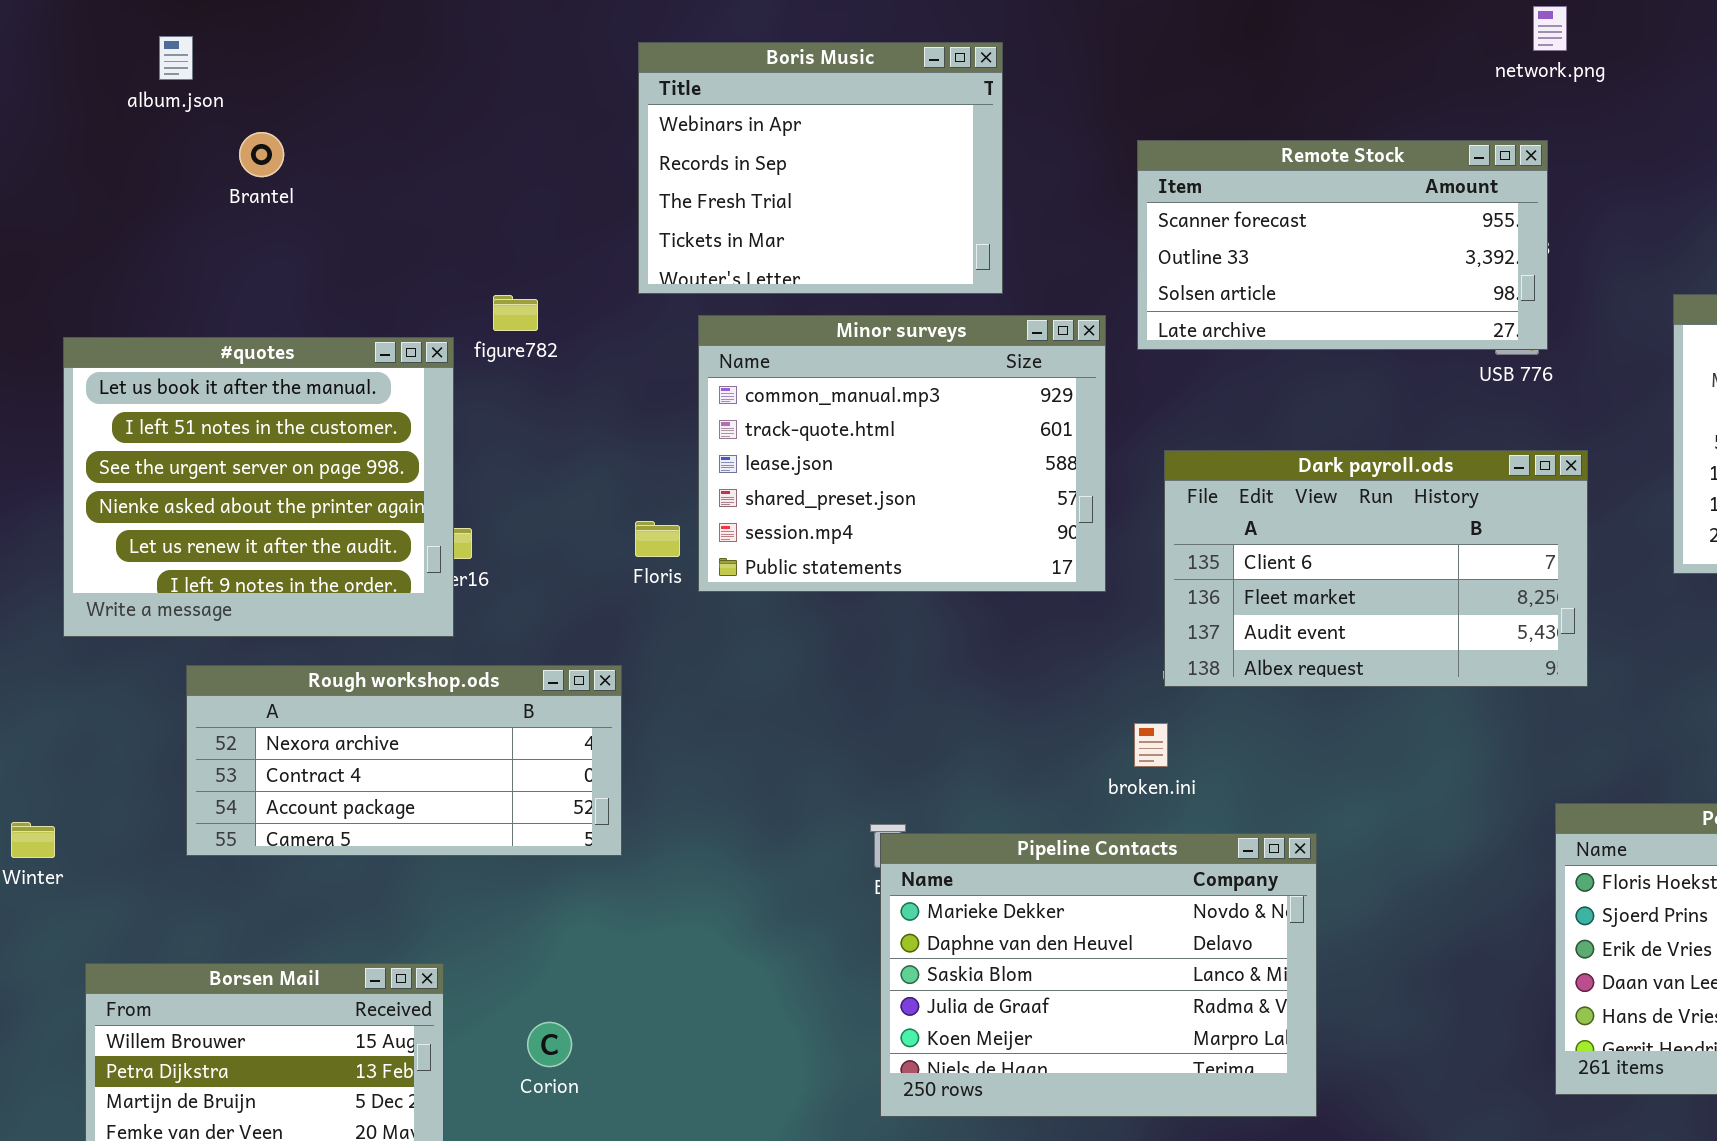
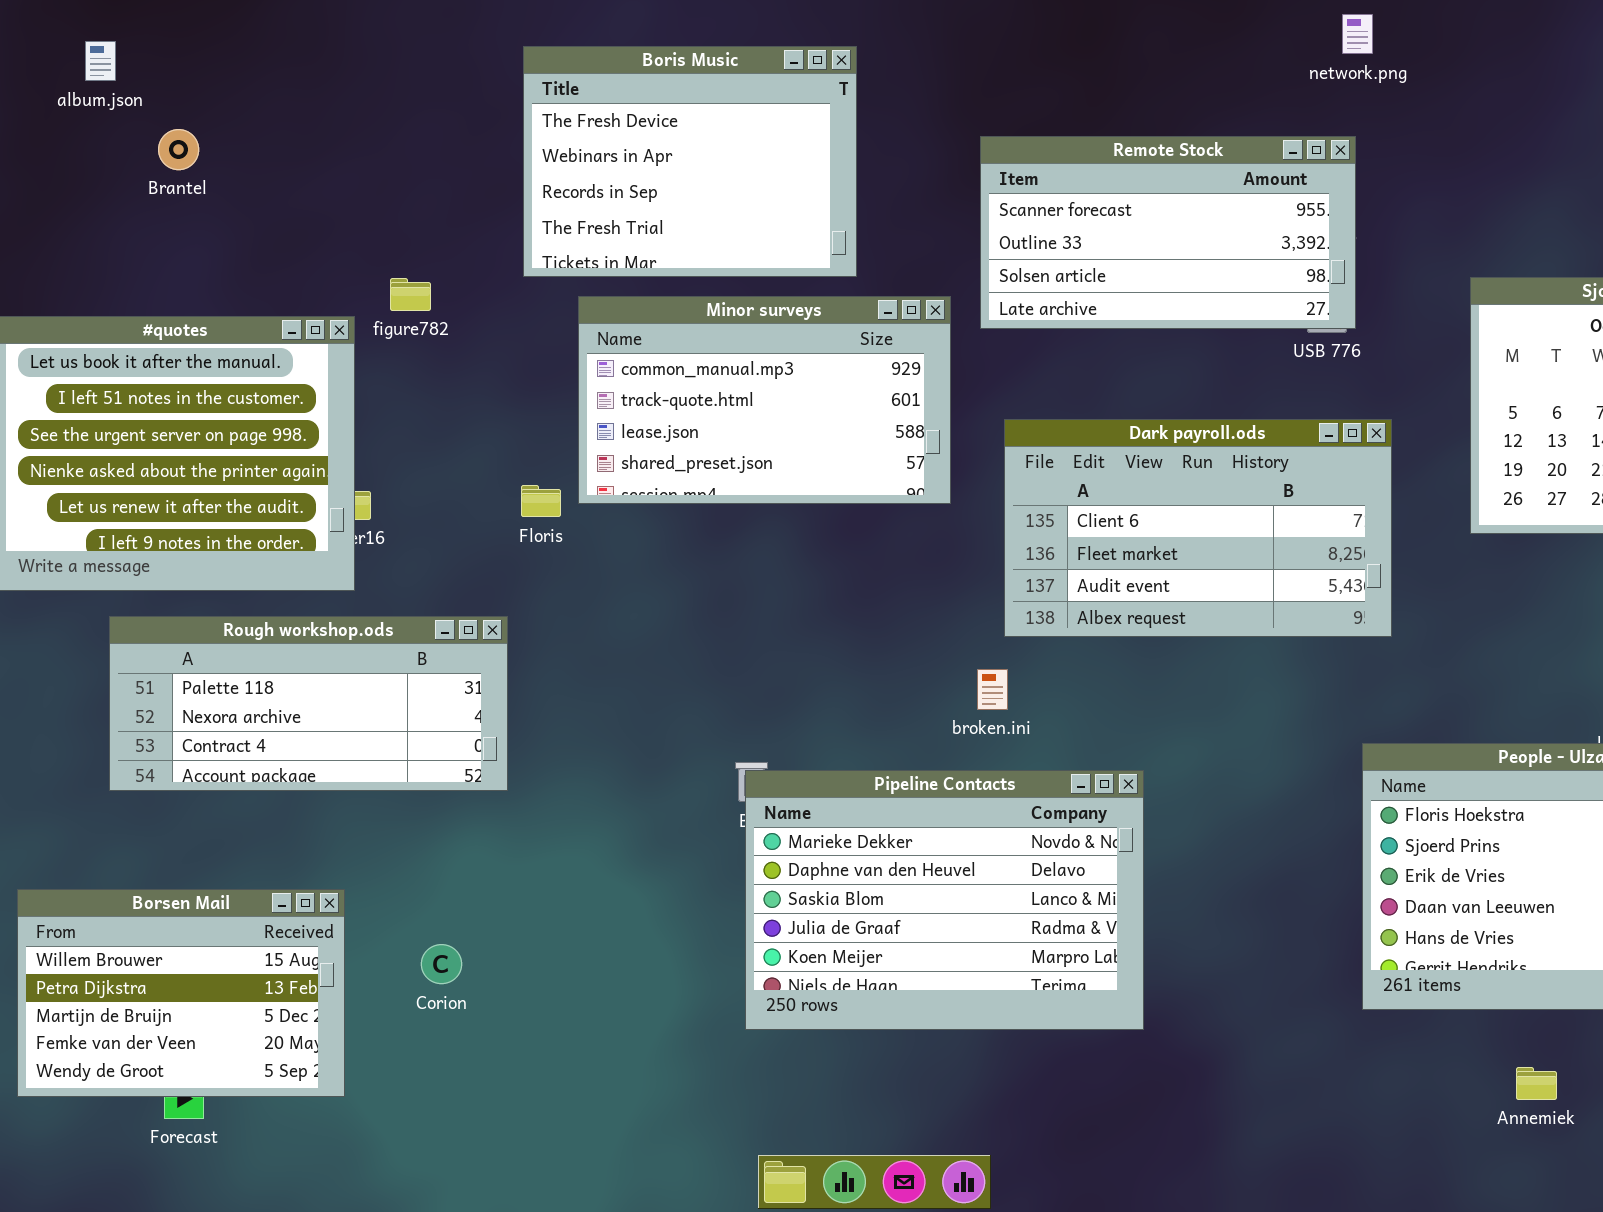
Boris Music: [638,42,1003,294] -> [523,46,857,277], scrolled up 1 row
Minor surveys: [698,315,1106,592] -> [578,296,951,504], resized
Rough workshop.ods: [186,665,622,856] -> [109,616,508,791], scrolled up 1 row

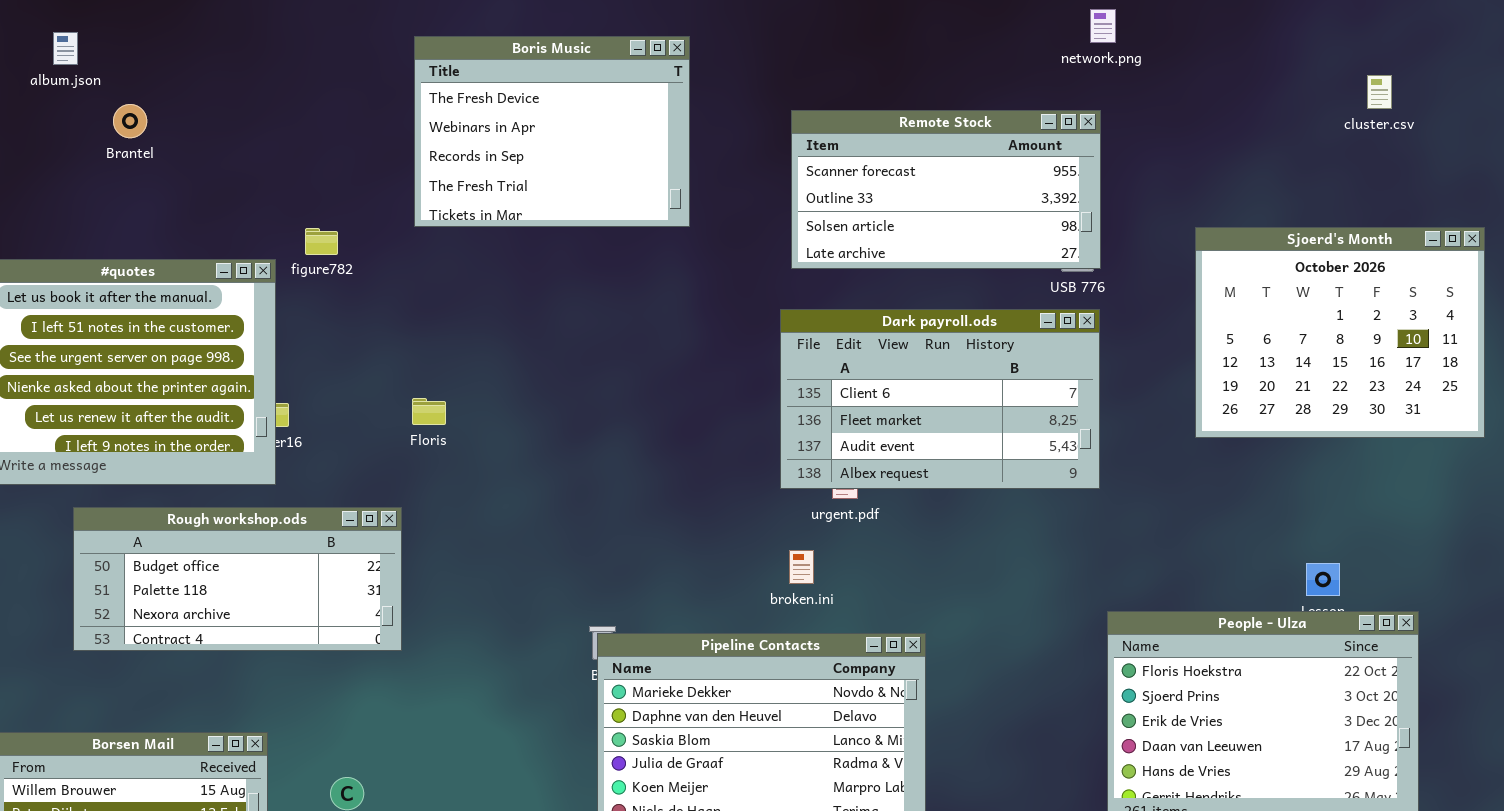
Minor surveys: [578,296,951,504] -> none, closed
Dark payroll.ods: [1004,419,1392,637] -> [780,309,1100,489], moved
Rough workshop.ods: [109,616,508,791] -> [73,507,402,651], scrolled up 1 row

